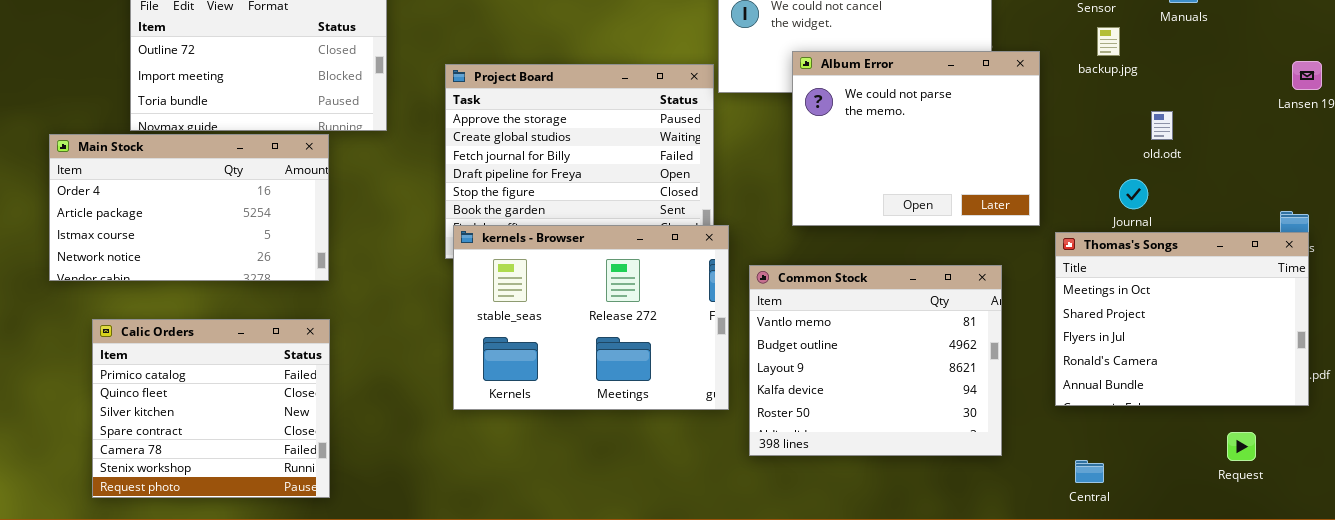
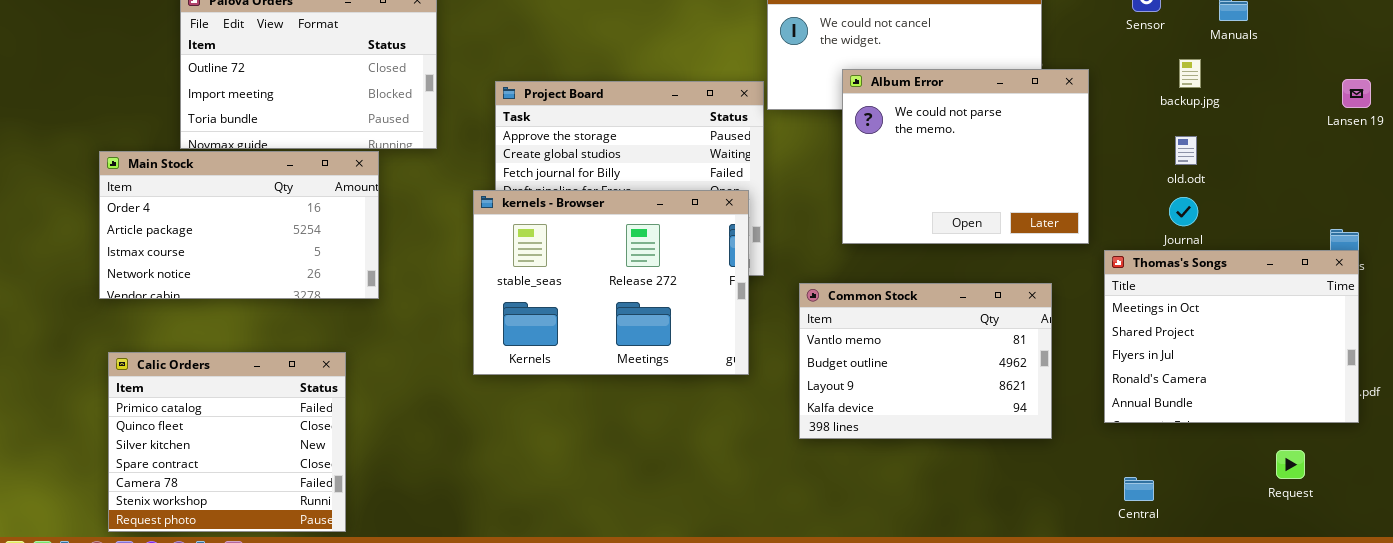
backup.jpg: [1097,27,1120,56] -> [1179,59,1201,88], moved
old.odt: [1151,111,1173,140] -> [1175,136,1197,165], moved
kernels - Browser: [453,225,729,410] -> [473,190,749,375], moved
Common Stock: [749,265,1002,456] -> [799,283,1052,439], resized
Calic Orders: [92,319,330,498] -> [108,352,346,532], moved

